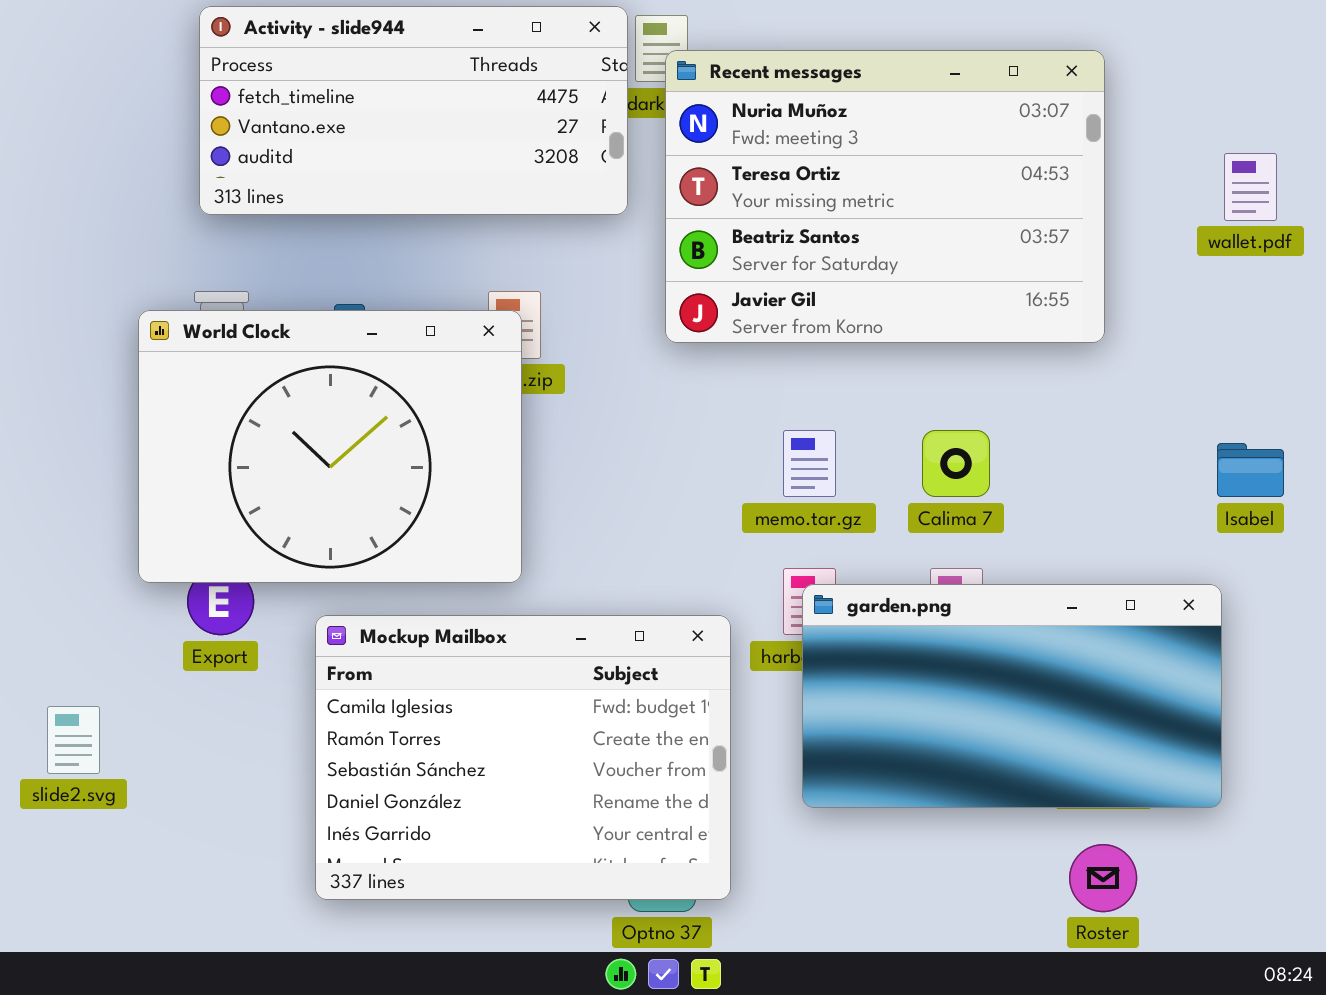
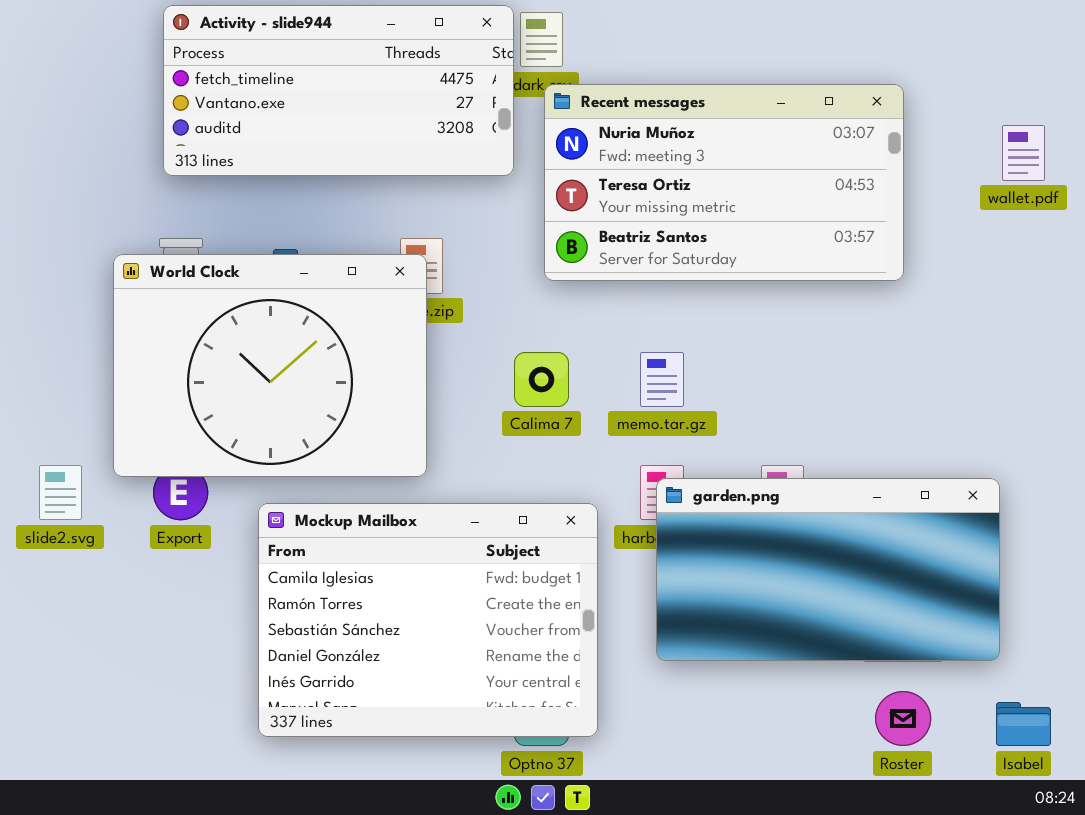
Recent messages: [665,50,1105,343] -> [544,84,904,281], resized
Calima 7: [922,430,990,497] -> [514,352,569,407], moved
Isabel: [1217,443,1284,497] -> [996,702,1051,746], moved
slide2.svg: [47,706,100,774] -> [39,465,82,520], moved

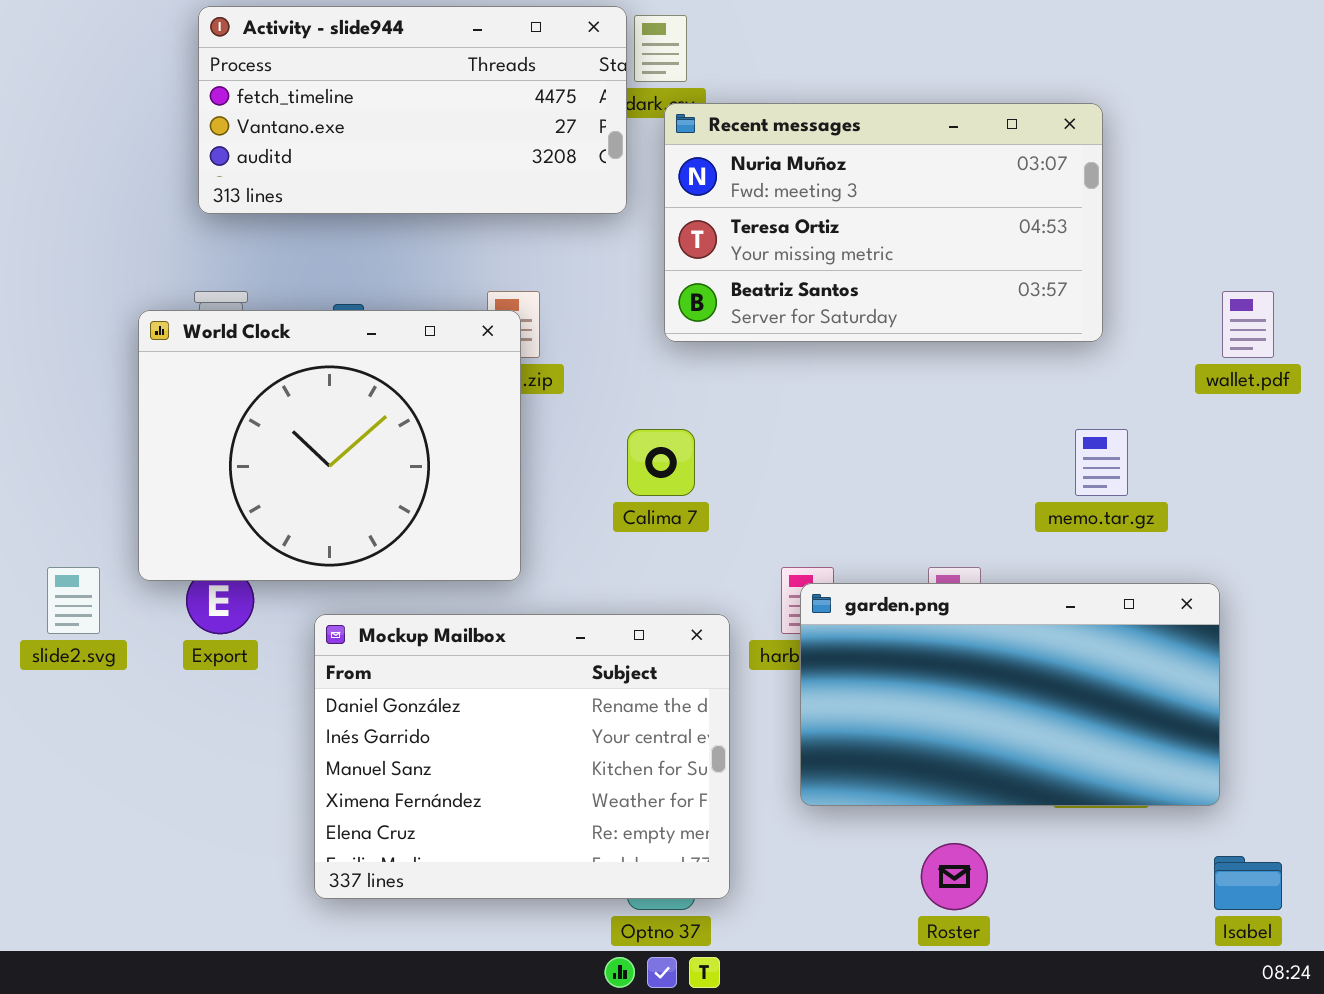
wallet.pdf: [1002,125,1045,181] -> [1222,291,1274,358], moved
memo.tar.gz: [640,352,684,407] -> [1075,429,1128,496], moved
Mockup Mailbox: [258,503,598,737] -> [314,614,730,899], scrolled down 3 rows
Roster: [875,691,931,746] -> [921,843,988,910], moved

